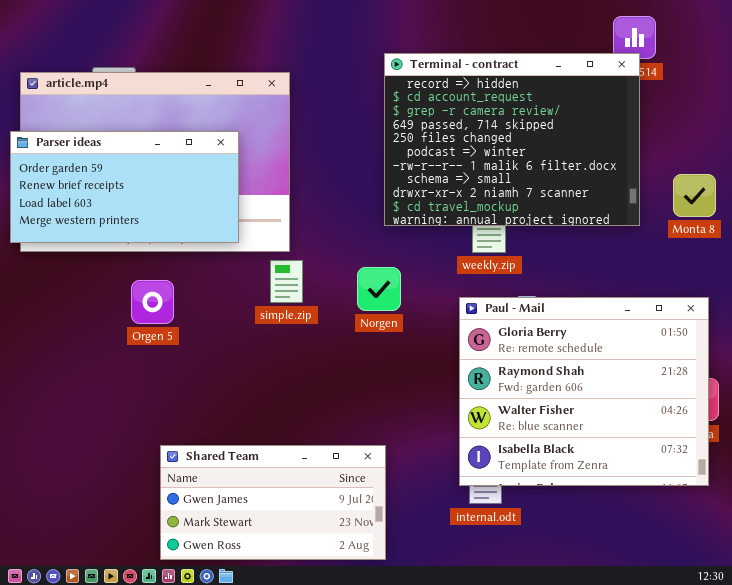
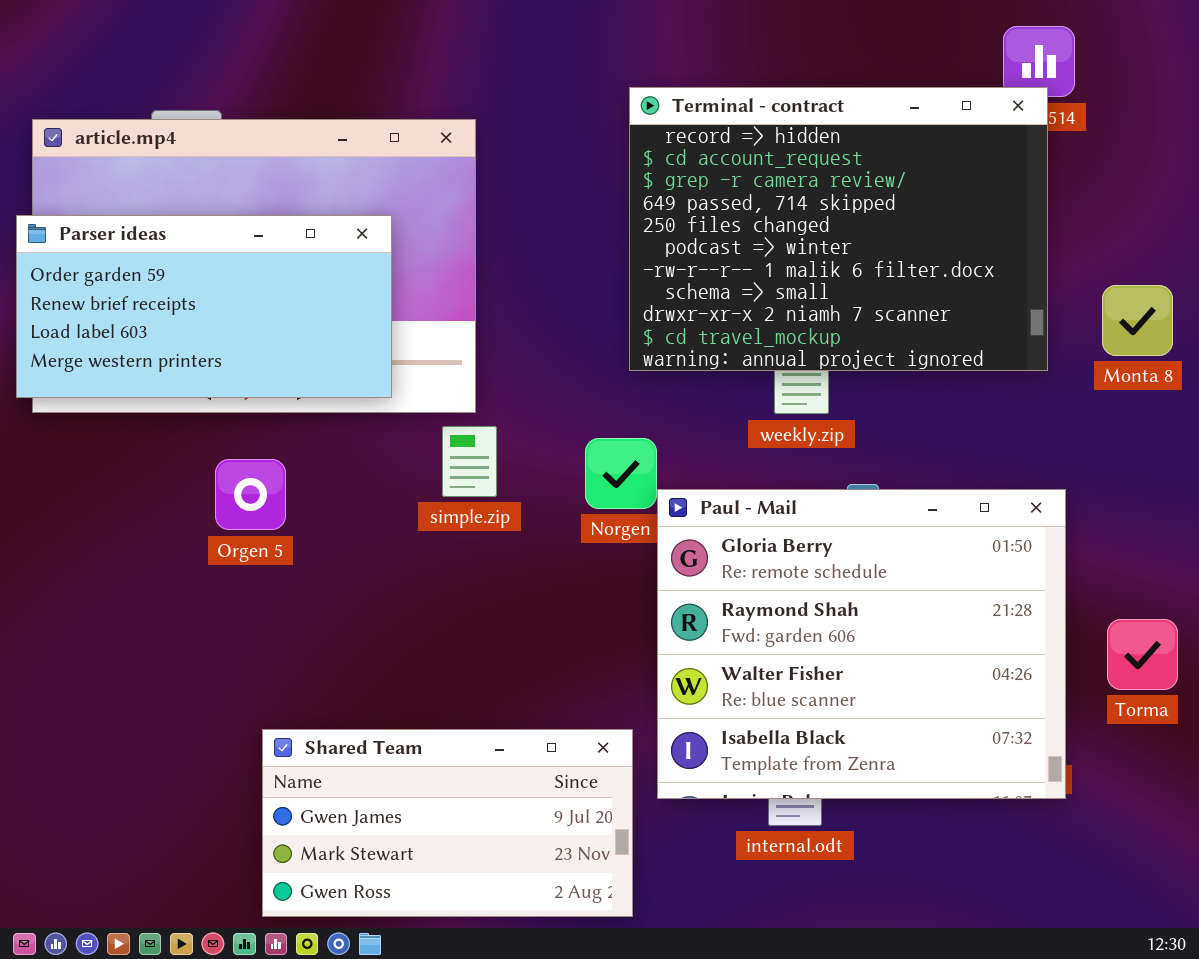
Paul - Mail: [459,297,709,486] -> [657,489,1066,799], moved

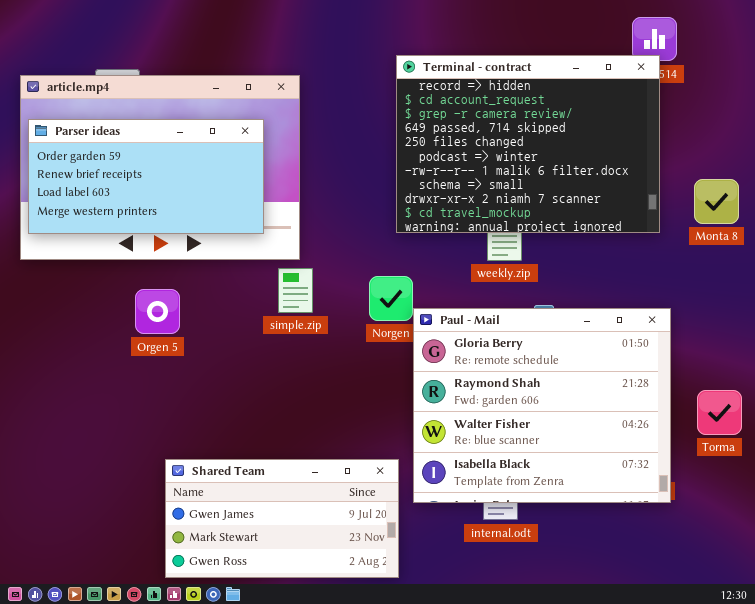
Parser ideas: [16,215,392,398] -> [28,119,264,234], moved

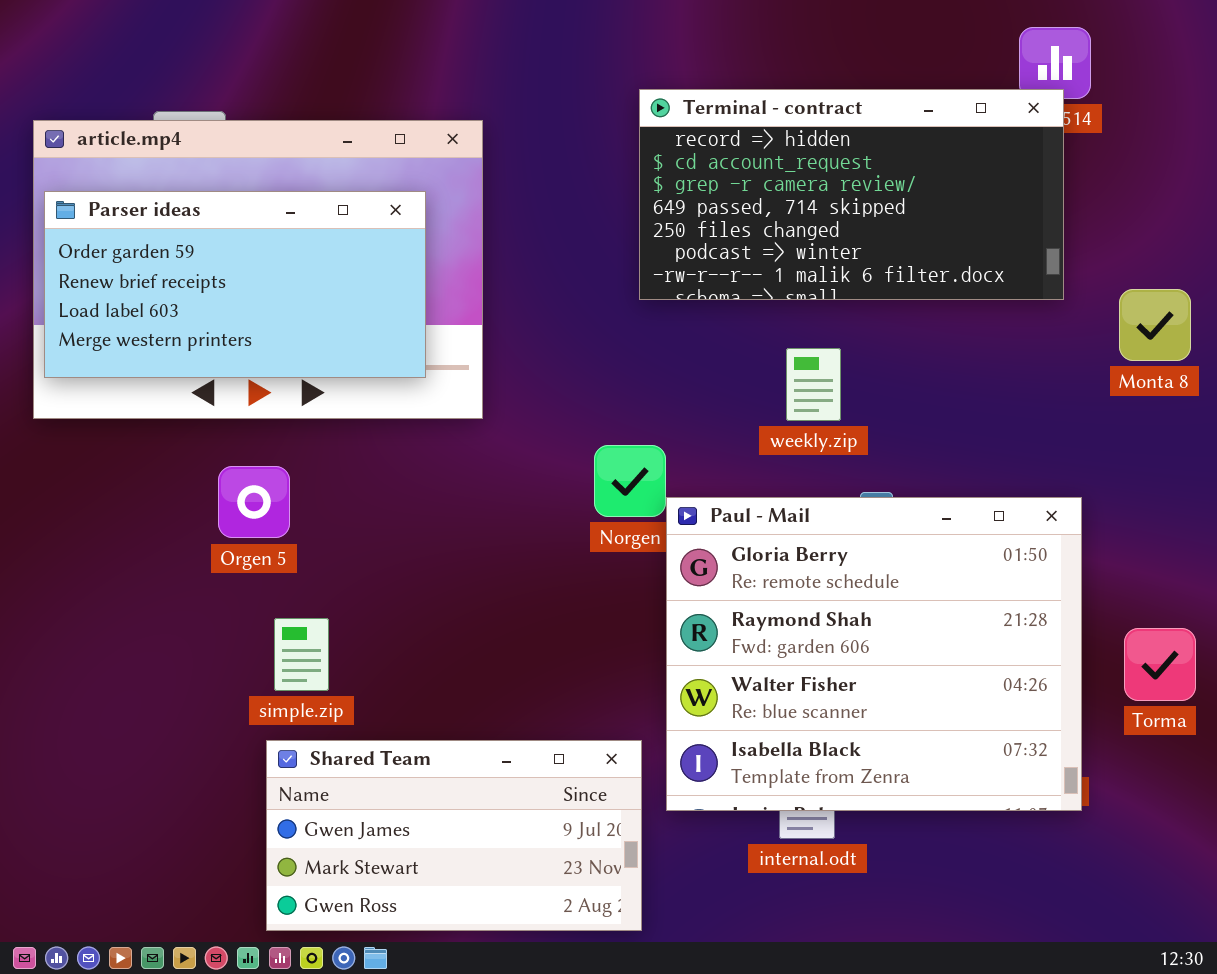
Terminal - contract: [396,55,660,233] -> [639,89,1064,300], resized
simple.zip: [278,268,313,313] -> [274,618,329,691], moved

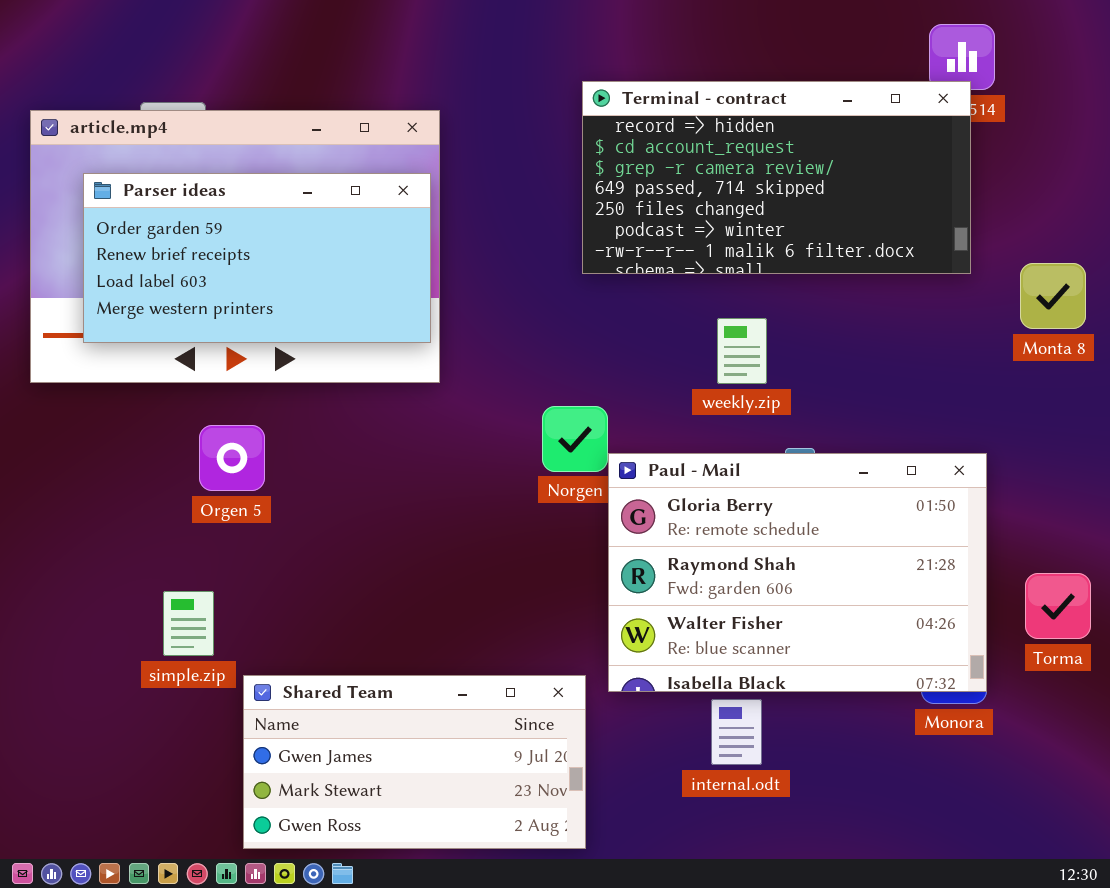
Parser ideas: [44,191,426,378] -> [83,173,431,343], moved
Paul - Mail: [666,497,1082,811] -> [608,453,987,692], resized
simple.zip: [274,618,329,691] -> [163,591,214,656], moved

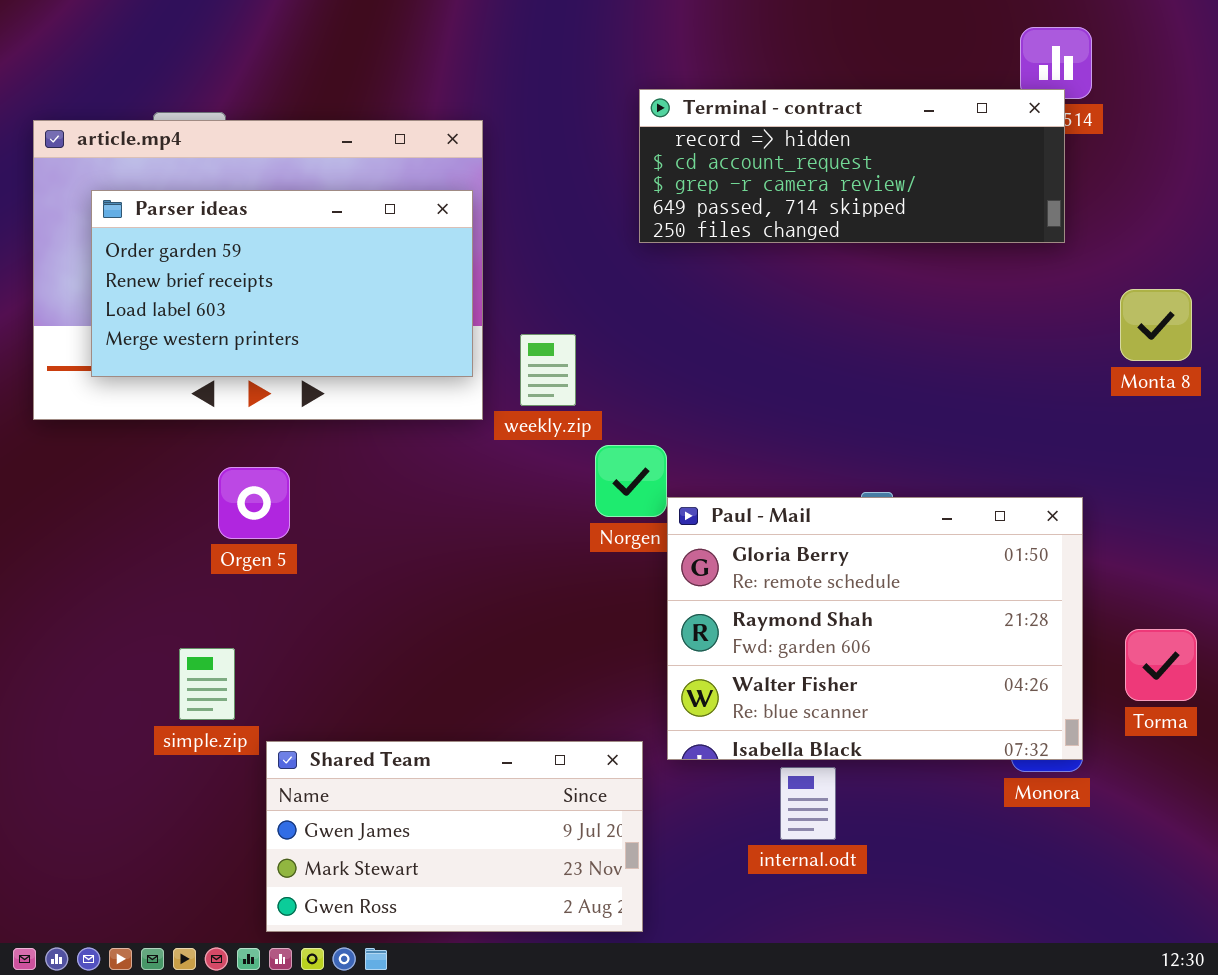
Terminal - contract: [582,81,971,274] -> [639,89,1065,243], resized
weekly.zip: [717,318,767,384] -> [520,334,576,406], moved

